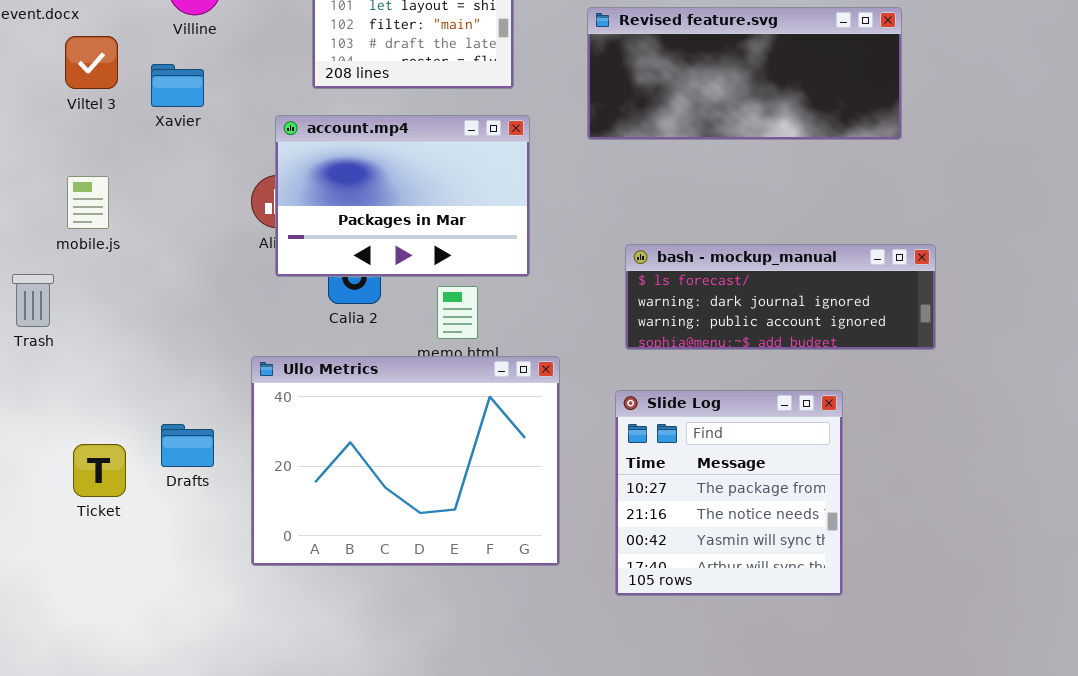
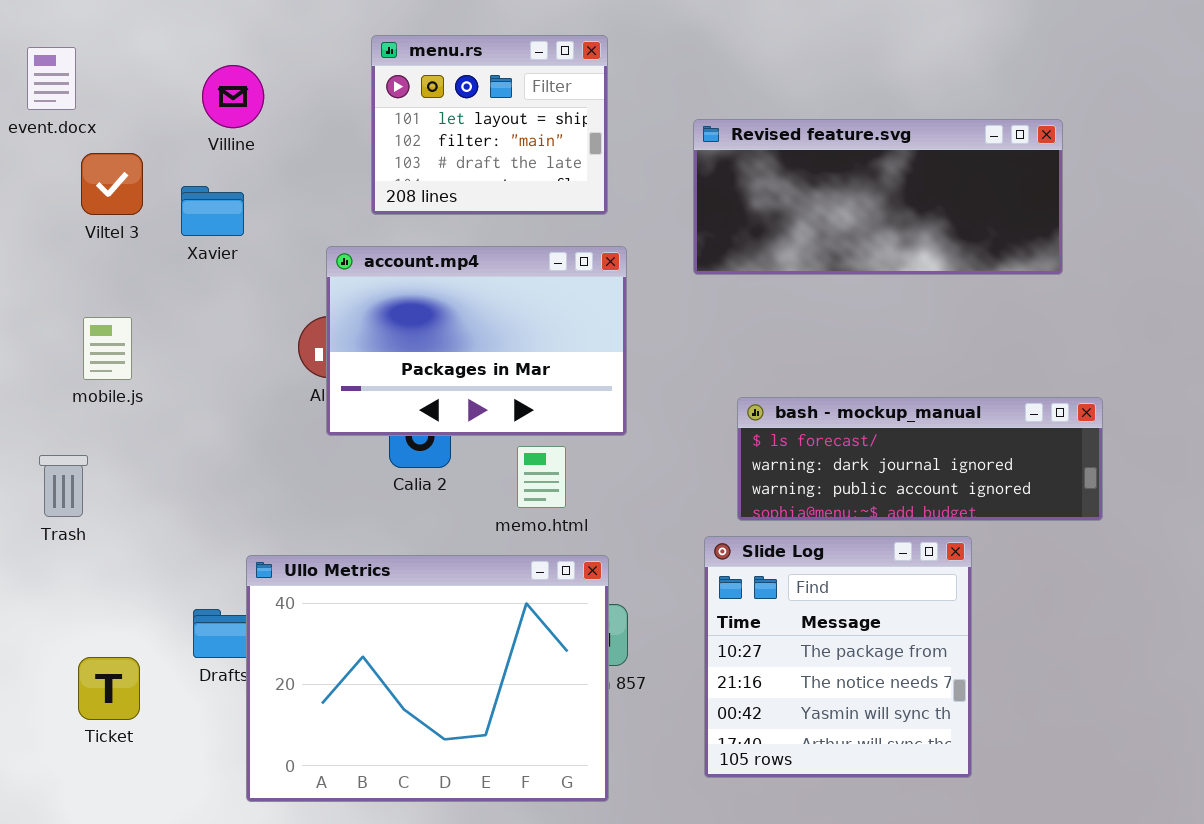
Trash: [12,274,54,327] -> [39,455,88,517], moved
Ullo Metrics: [251,356,560,566] -> [246,555,609,802], moved
Slide Log: [615,390,843,596] -> [704,536,972,778], moved
Ticket: [73,444,126,497] -> [78,657,140,720], moved

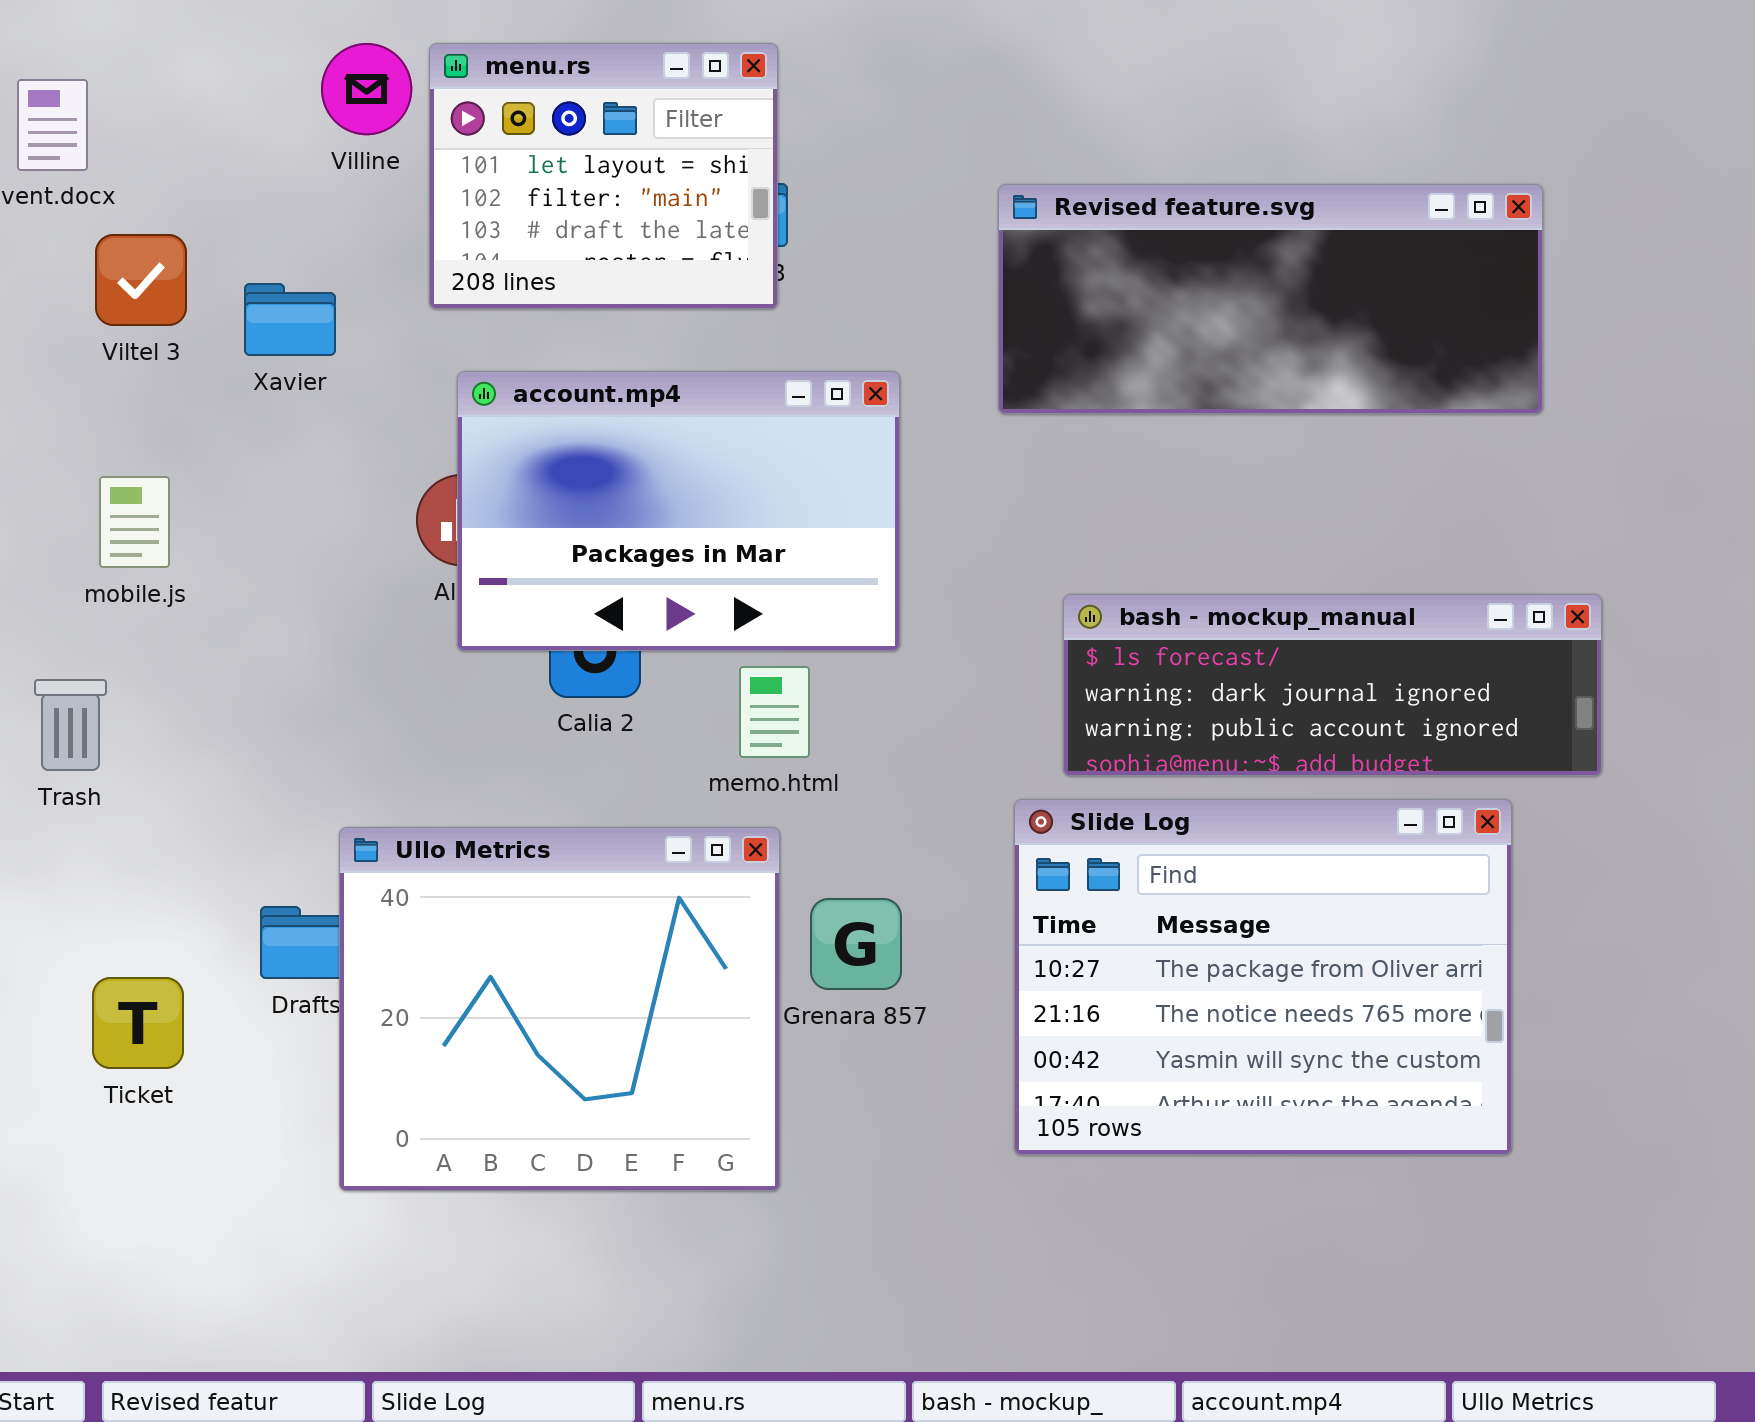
menu.rs: [371,35,608,215] -> [429,43,778,309], moved
Villine: [202,65,264,128] -> [321,43,412,135], moved
Slide Log: [704,536,972,778] -> [1014,799,1512,1155], resized
Ullo Metrics: [246,555,609,802] -> [339,827,780,1191], resized

